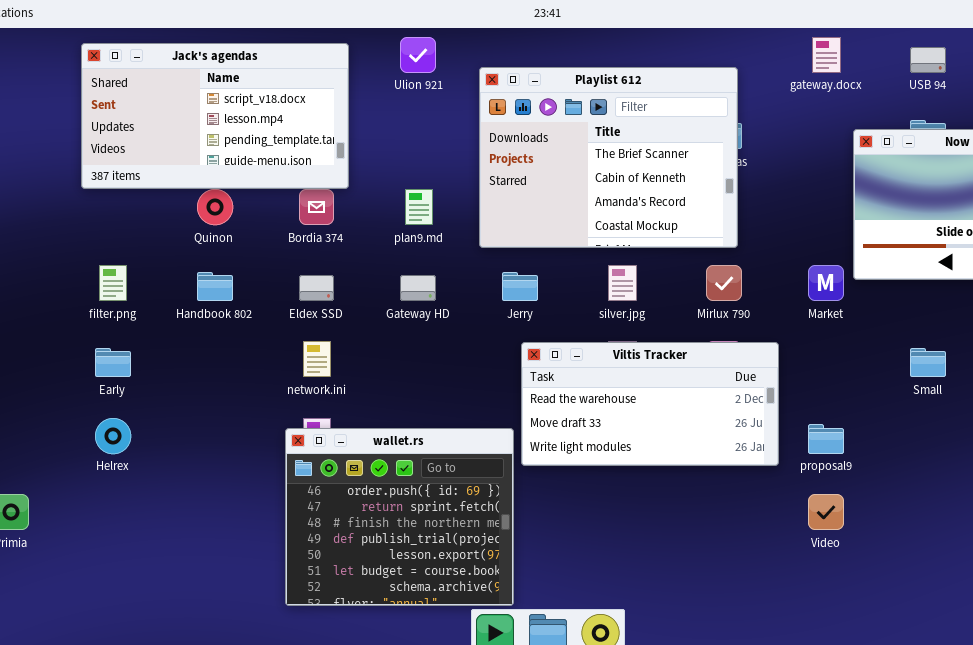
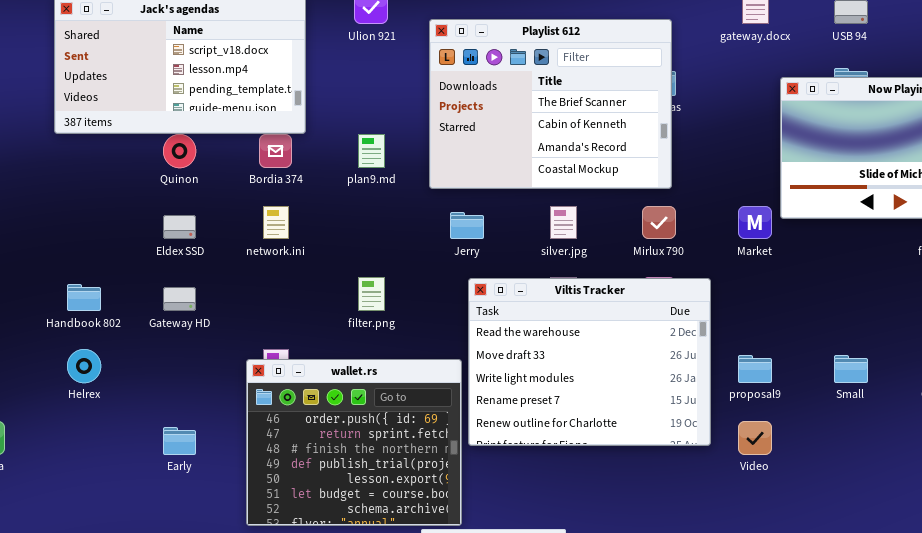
filter.png: [99,265,127,301] -> [358,277,385,311], moved
Handbook 802: [197,272,233,301] -> [67,284,101,311], moved
Eldex SSD: [299,275,334,301] -> [163,215,196,239], moved
Gateway HD: [400,275,436,301] -> [163,287,196,311], moved
network.ini: [303,341,331,377] -> [263,206,289,239], moved
Viltis Tracker: [521,342,779,466] -> [468,278,711,446], resized
Early: [95,348,131,377] -> [163,427,196,455], moved
Small: [910,348,946,377] -> [834,355,868,383], moved

